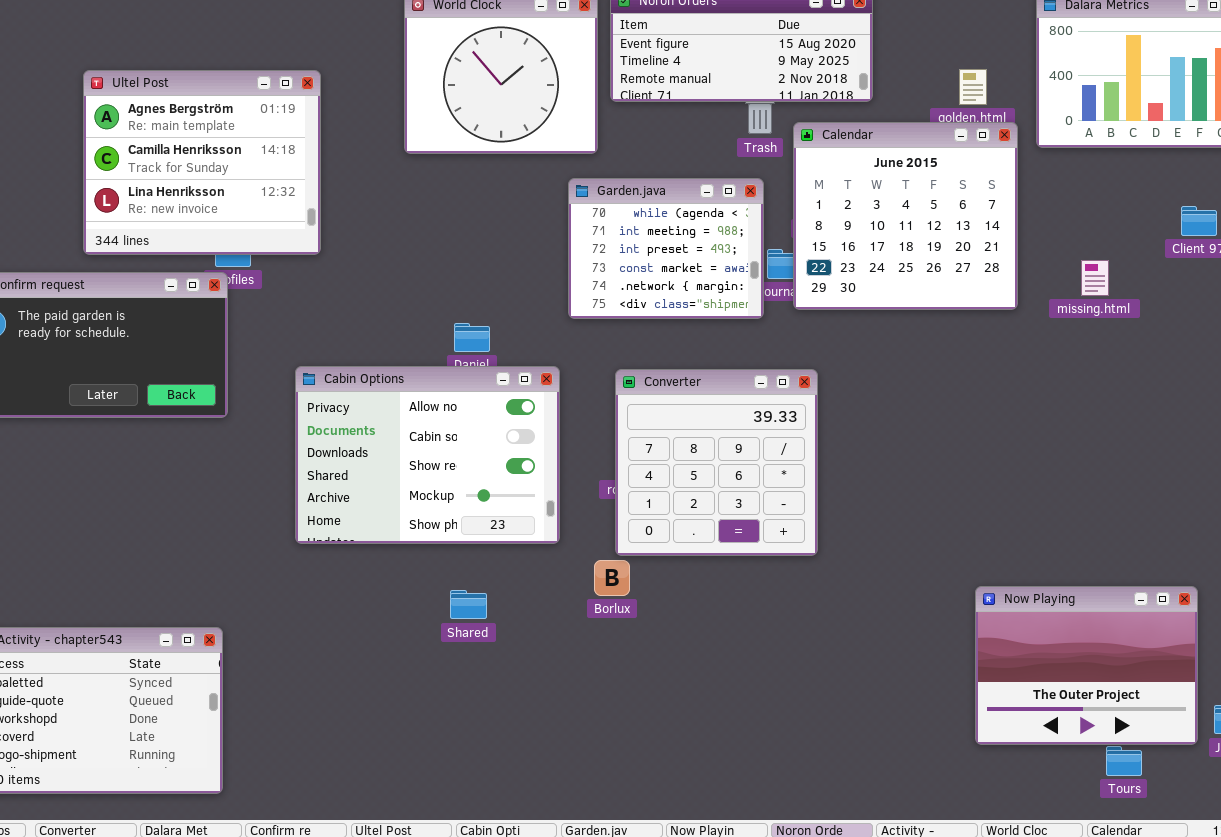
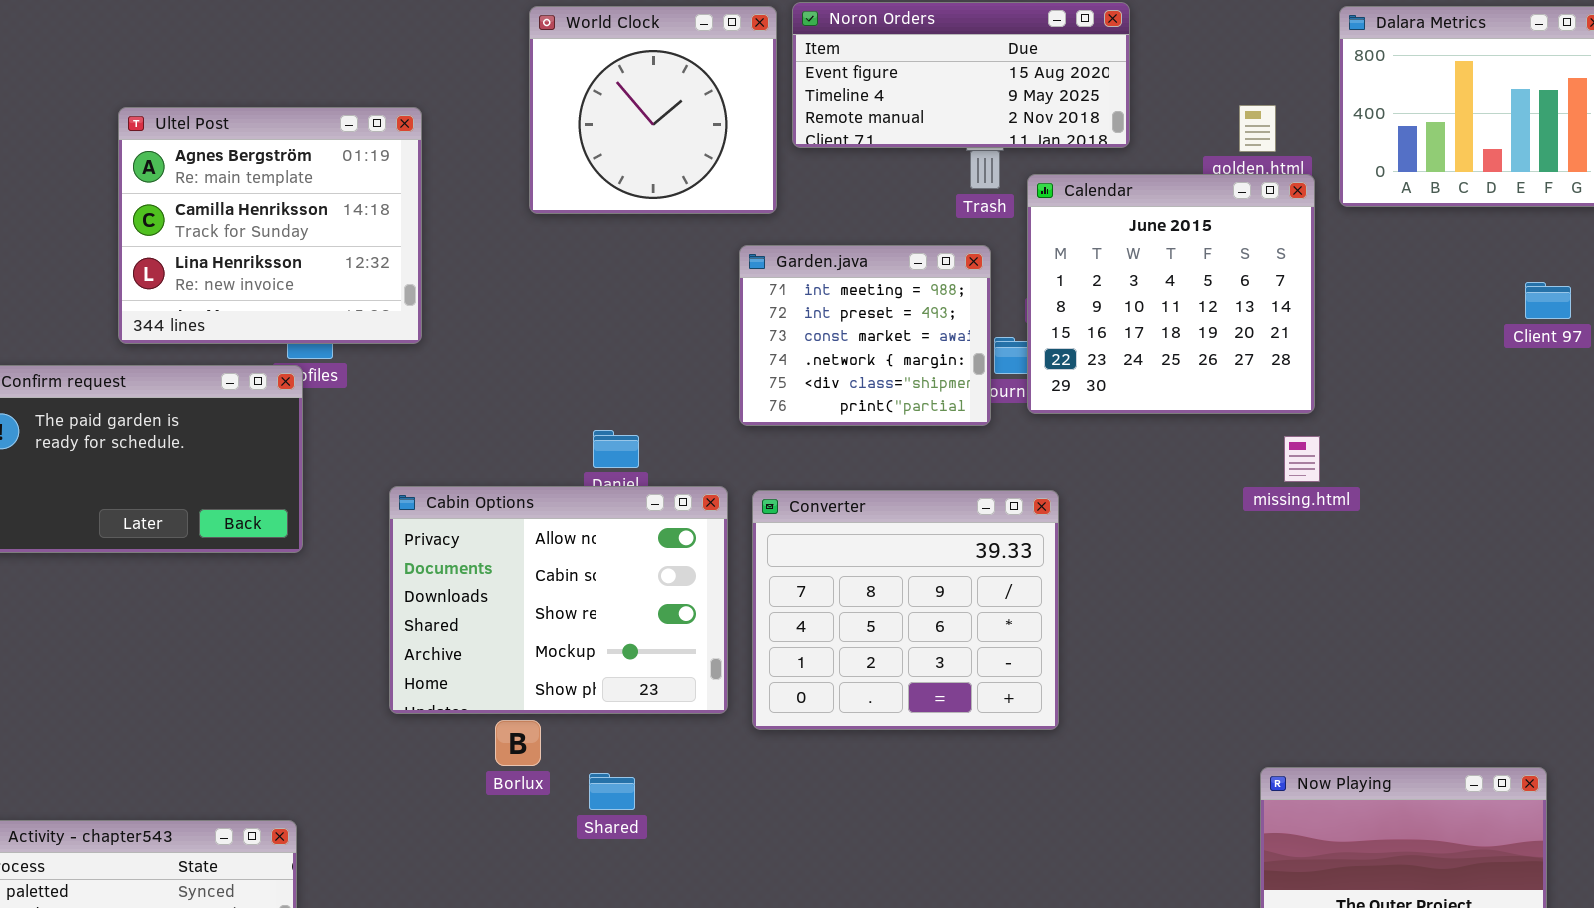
Garden.java: [568,178,764,319] -> [739,245,991,426], scrolled down 1 row
missing.html: [1081,260,1109,296] -> [1284,436,1320,482], moved
Converter: [615,369,818,556] -> [752,490,1059,730], resized
Borlux: [594,560,630,596] -> [495,720,541,766], moved

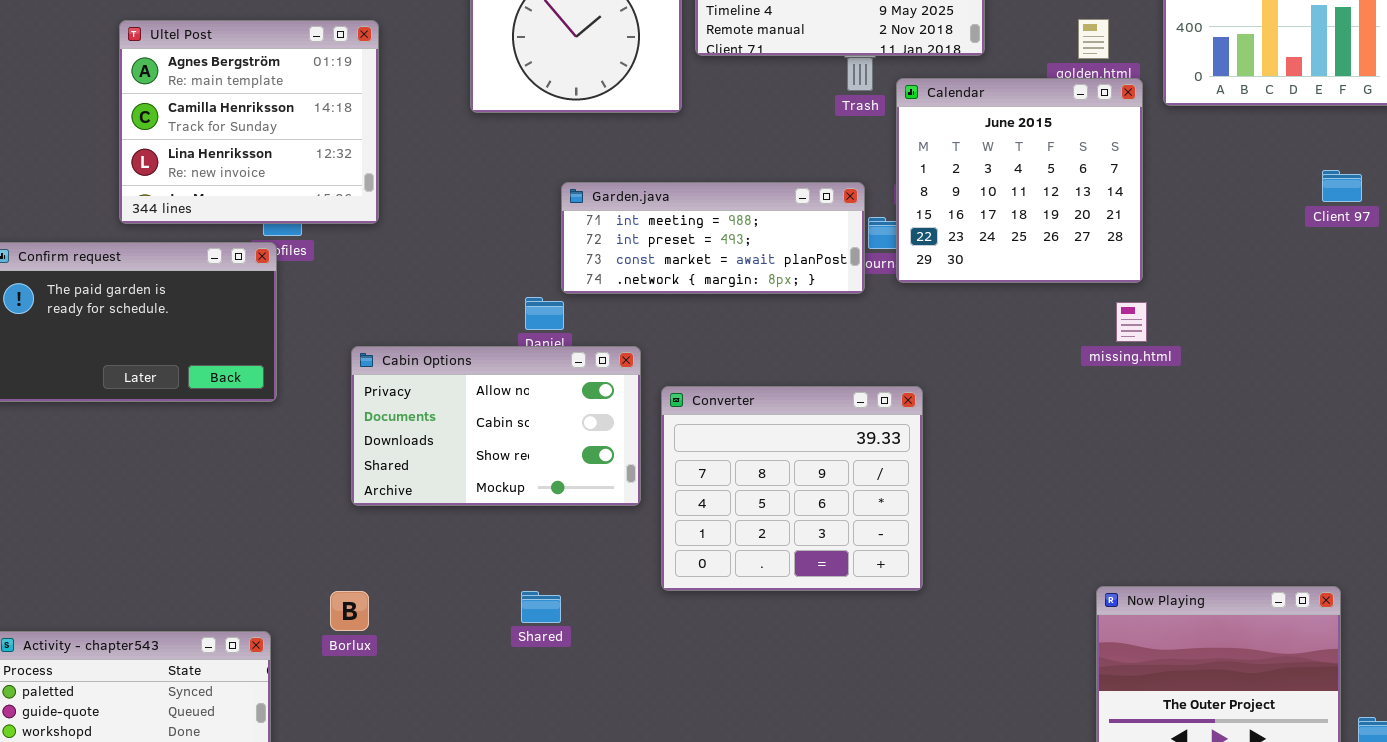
Garden.java: [739,245,991,426] -> [561,182,865,294], resized
Cabin Options: [389,486,728,714] -> [351,346,641,506], resized
Converter: [752,490,1059,730] -> [661,386,923,591], moved
Borlux: [495,720,541,766] -> [330,591,369,631], moved

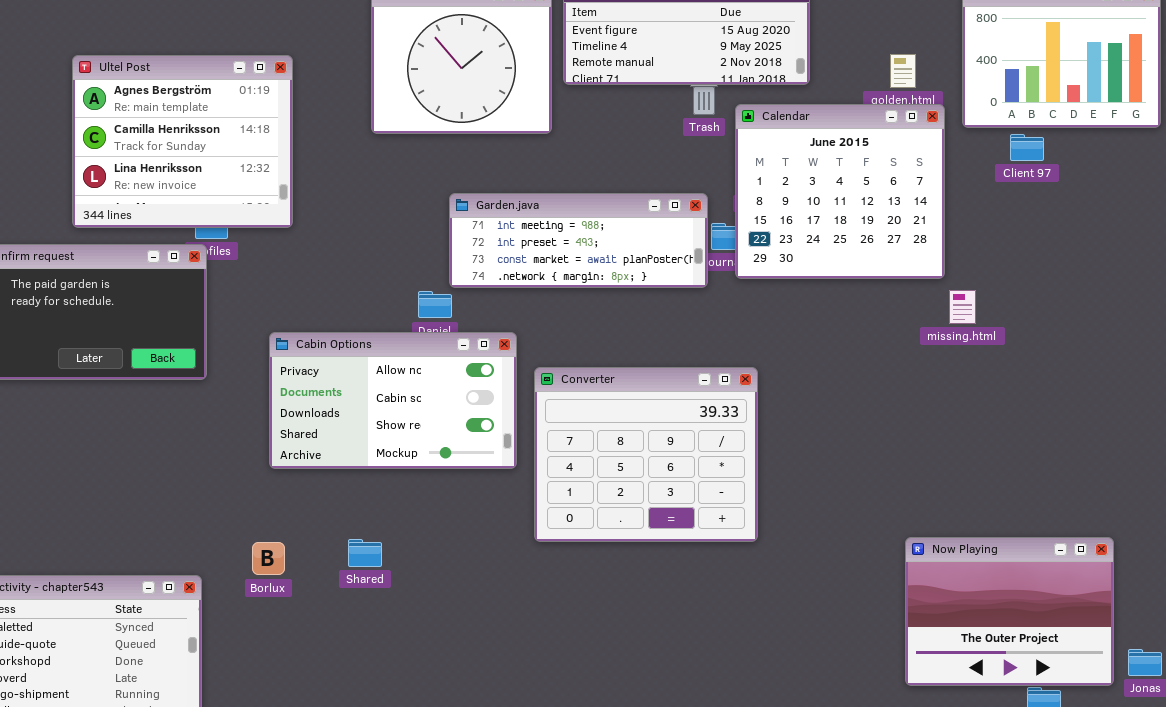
Client 97: [1322,170,1362,202] -> [1010,134,1044,161], moved
missing.html: [1116,302,1147,342] -> [949,290,976,324], moved
Shared: [521,591,561,623] -> [348,539,382,567], moved

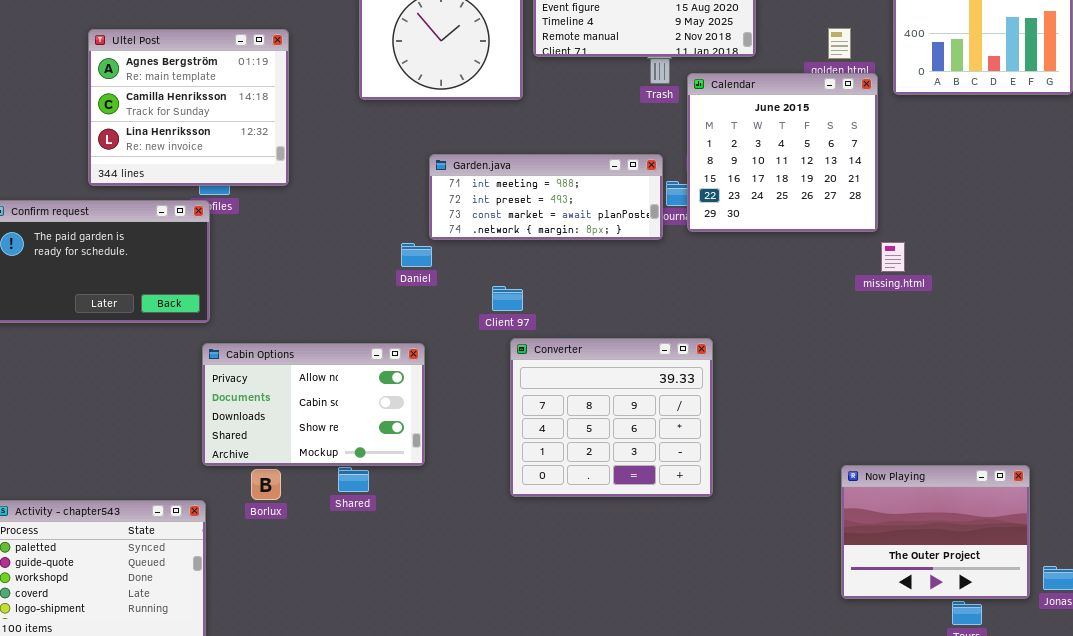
Client 97: [1010,134,1044,161] -> [492,286,523,311], moved
Cabin Options: [269,332,517,469] -> [202,343,425,466], moved
Converter: [534,367,758,542] -> [510,338,713,497], moved

